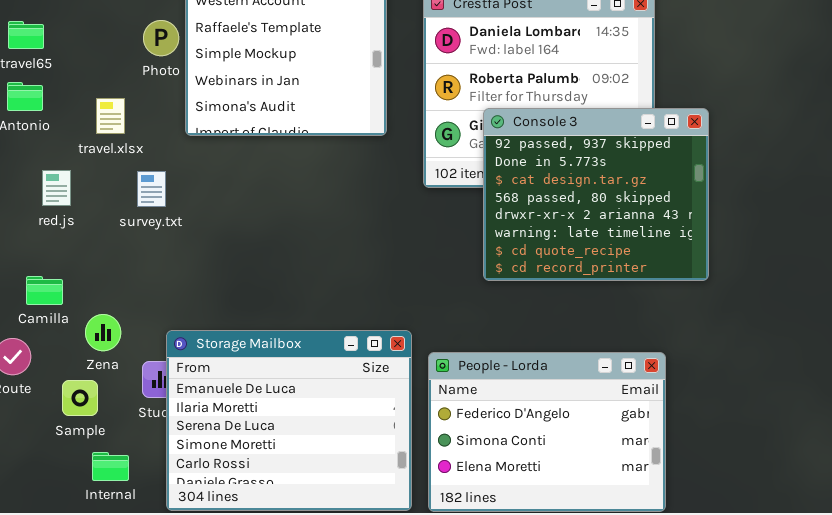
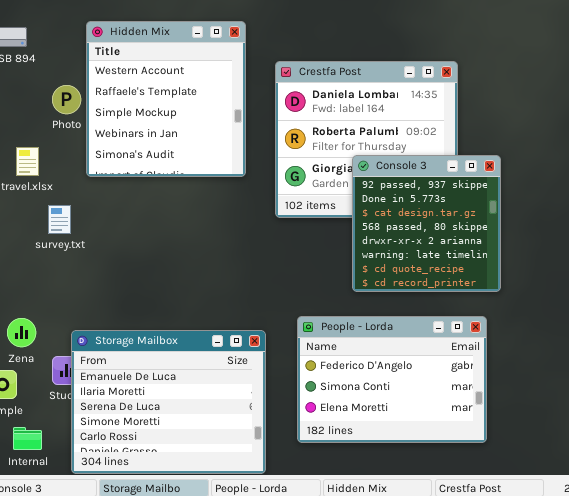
Console 3: [483,108,709,281] -> [352,155,501,292], resized
People - Lorda: [428,352,666,512] -> [297,316,487,443], moved

